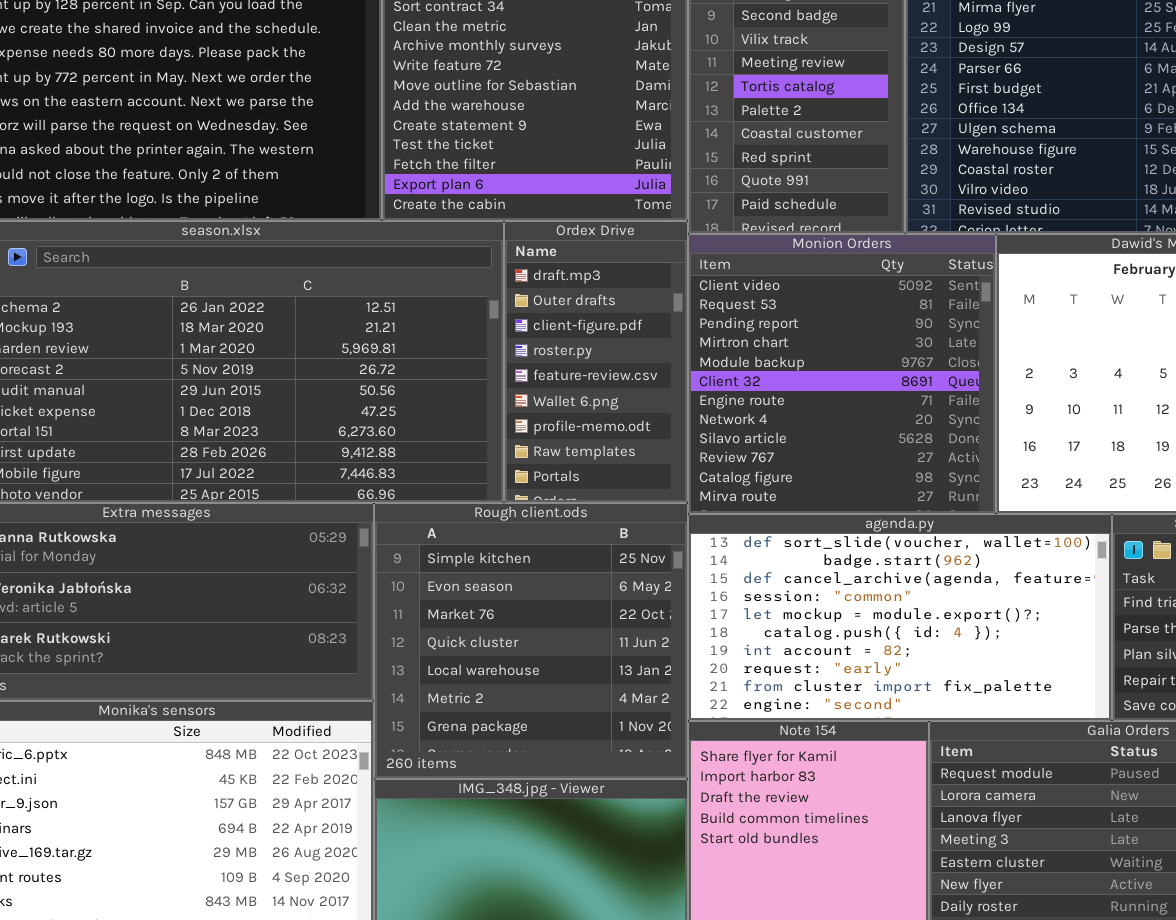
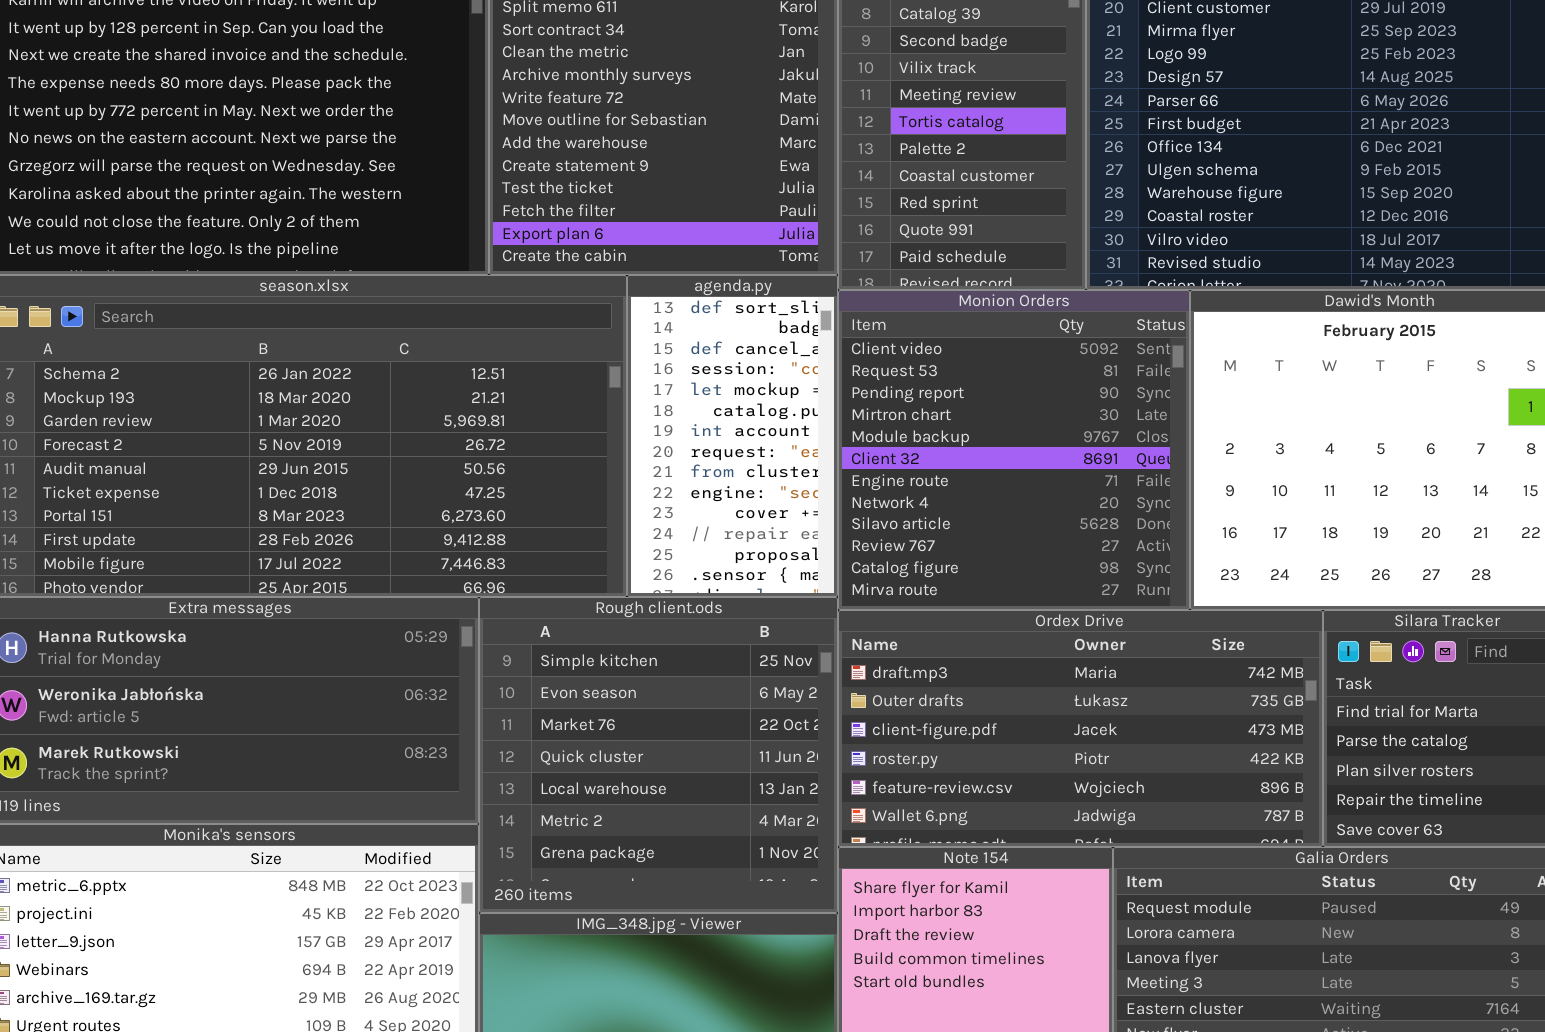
Ordex Drive: [504,221,688,503] -> [838,610,1323,847], moved, resized
agenda.py: [688,514,1112,721] -> [627,275,838,597], moved, resized

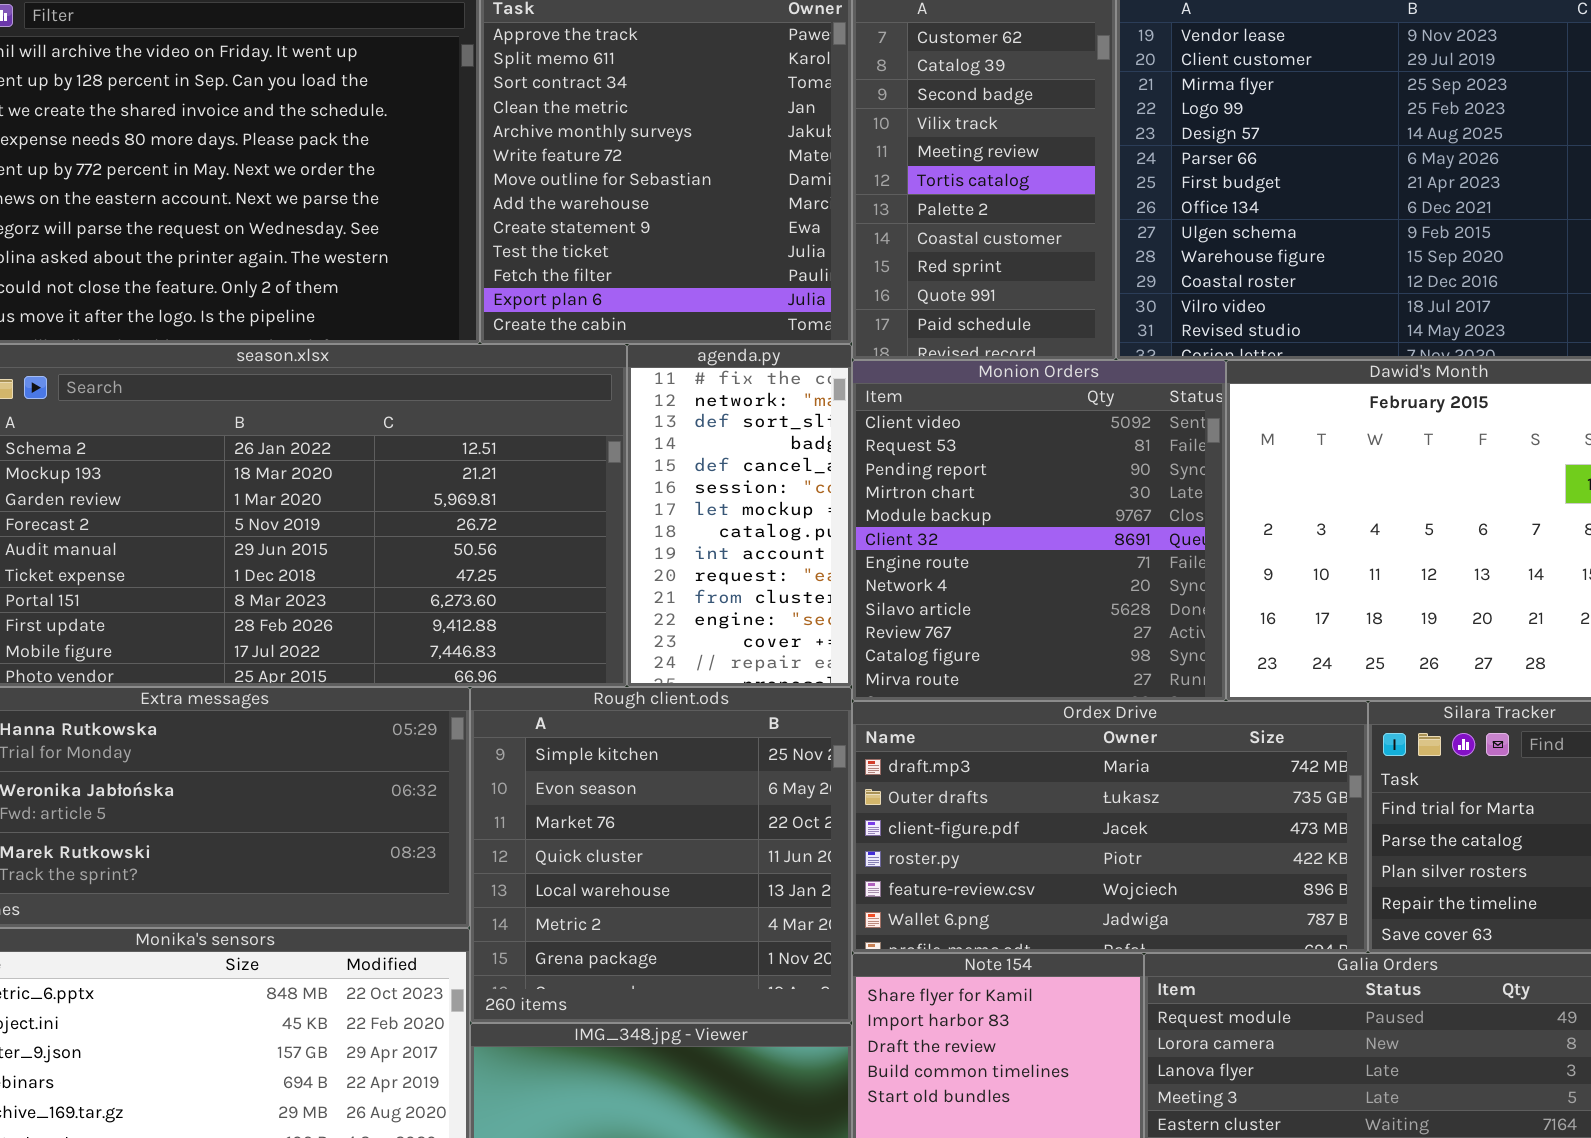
agenda.py: [627,275,838,597] -> [627,344,852,687], scrolled up 2 rows

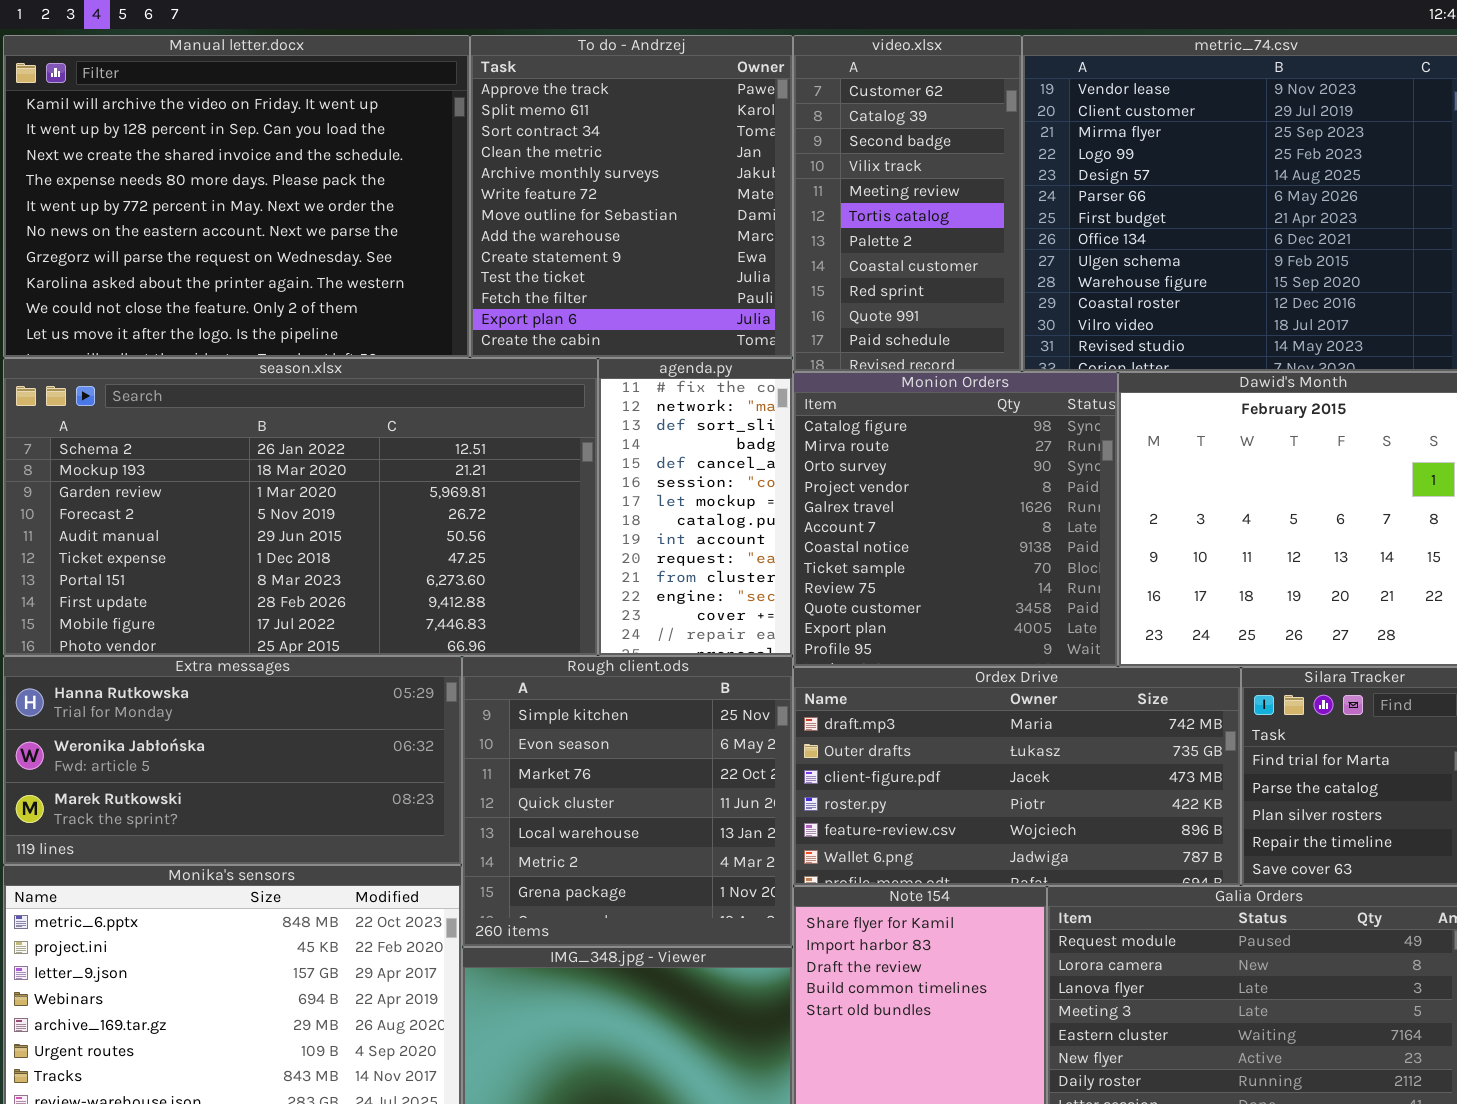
Monion Orders: [852,360,1226,701] -> [793,372,1118,667], scrolled down 10 rows

